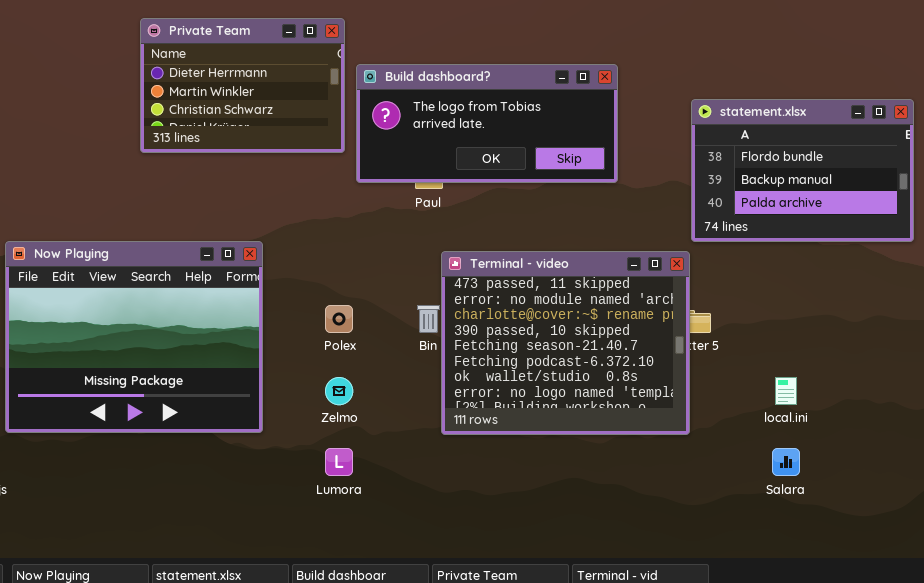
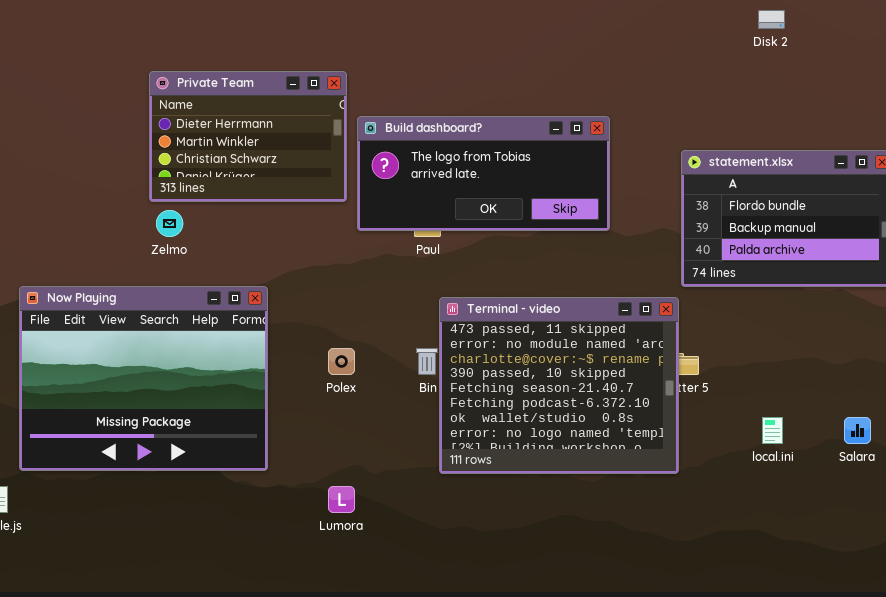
Zelmo: [325,377,353,405] -> [156,210,183,237], moved
Salara: [772,448,800,476] -> [844,417,871,444], moved

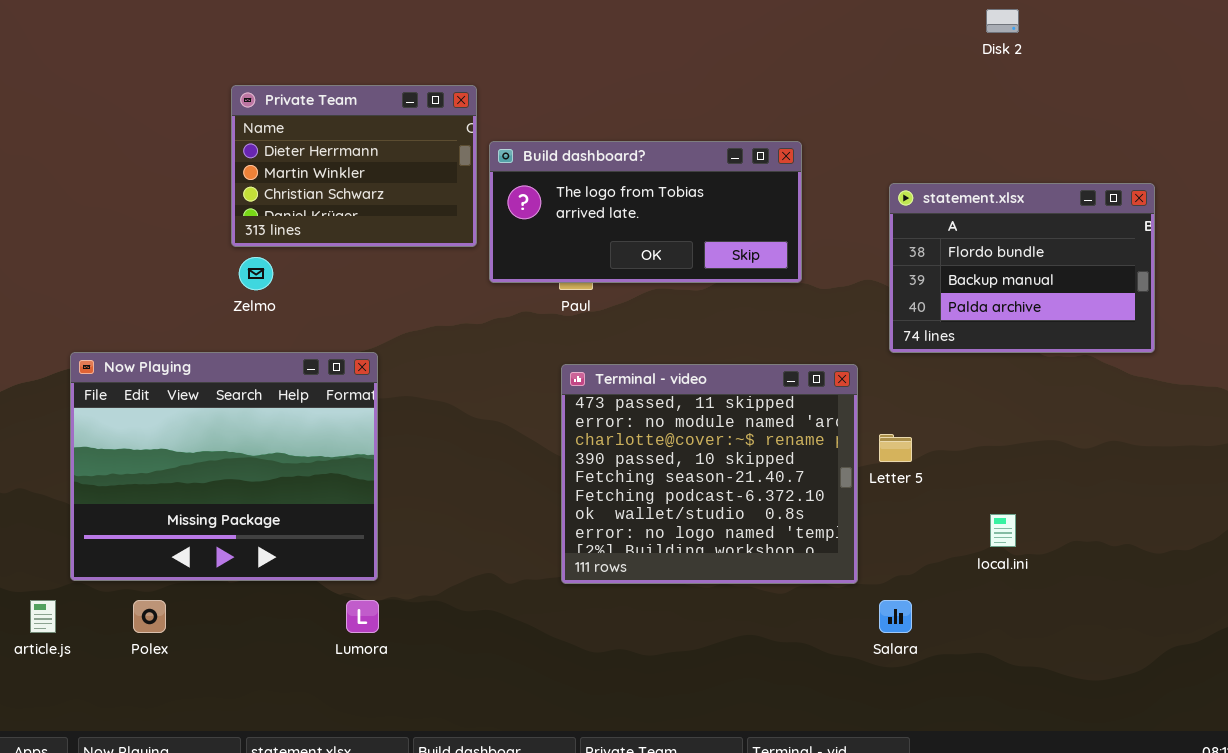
Terminal - video: [439,297,679,474] -> [561,364,858,584], moved
Polex: [328,348,355,375] -> [133,600,166,633], moved
Salara: [844,417,871,444] -> [879,600,912,633], moved
Lumora: [328,486,355,513] -> [346,600,379,633], moved

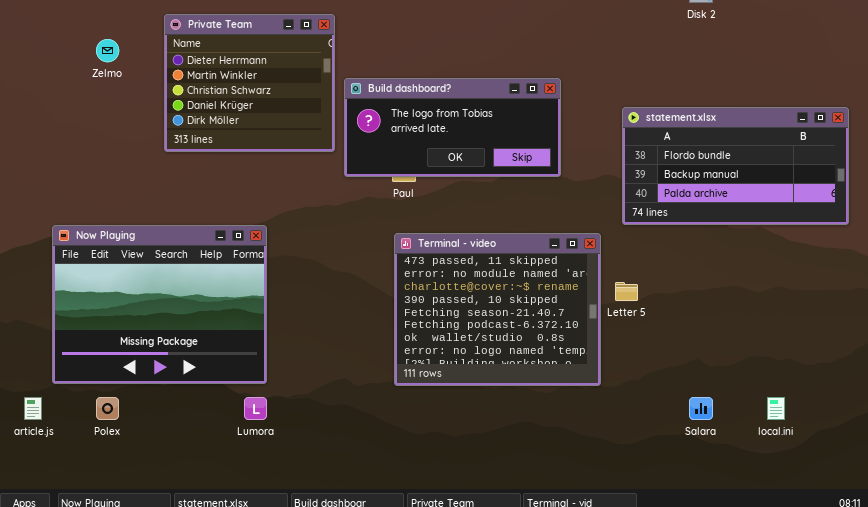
Private Team: [231,85,477,247] -> [164,14,335,152], resized
statement.xlsx: [889,183,1155,353] -> [622,107,849,225], resized
Zelmo: [239,257,273,290] -> [96,39,119,62], moved
local.ini: [990,514,1016,547] -> [767,397,785,420], moved
Salara: [879,600,912,633] -> [689,397,713,420], moved

